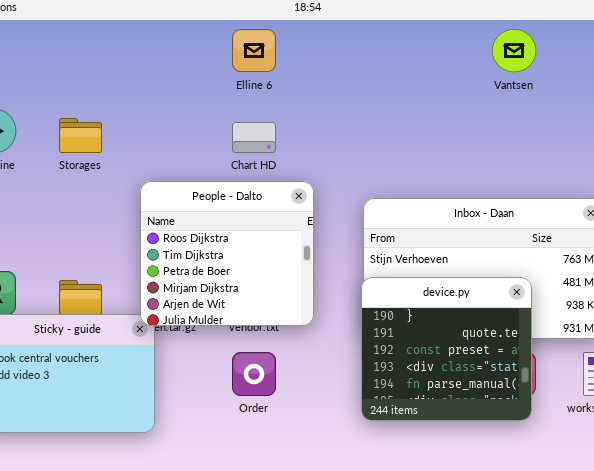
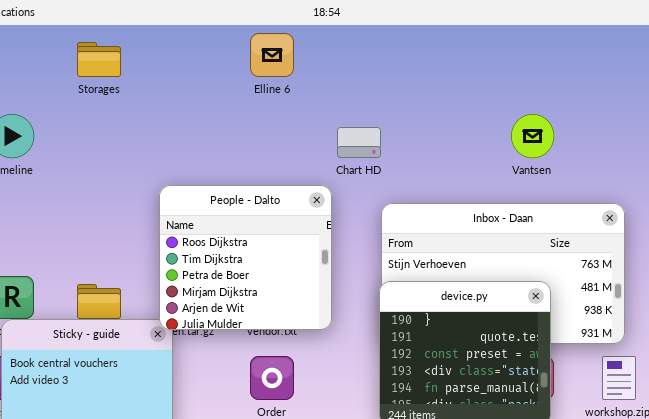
Vantsen: [492,29,536,72] -> [511,114,554,158], moved
Storages: [59,118,102,153] -> [77,42,121,77], moved
Chart HD: [232,122,276,153] -> [337,127,381,158], moved

